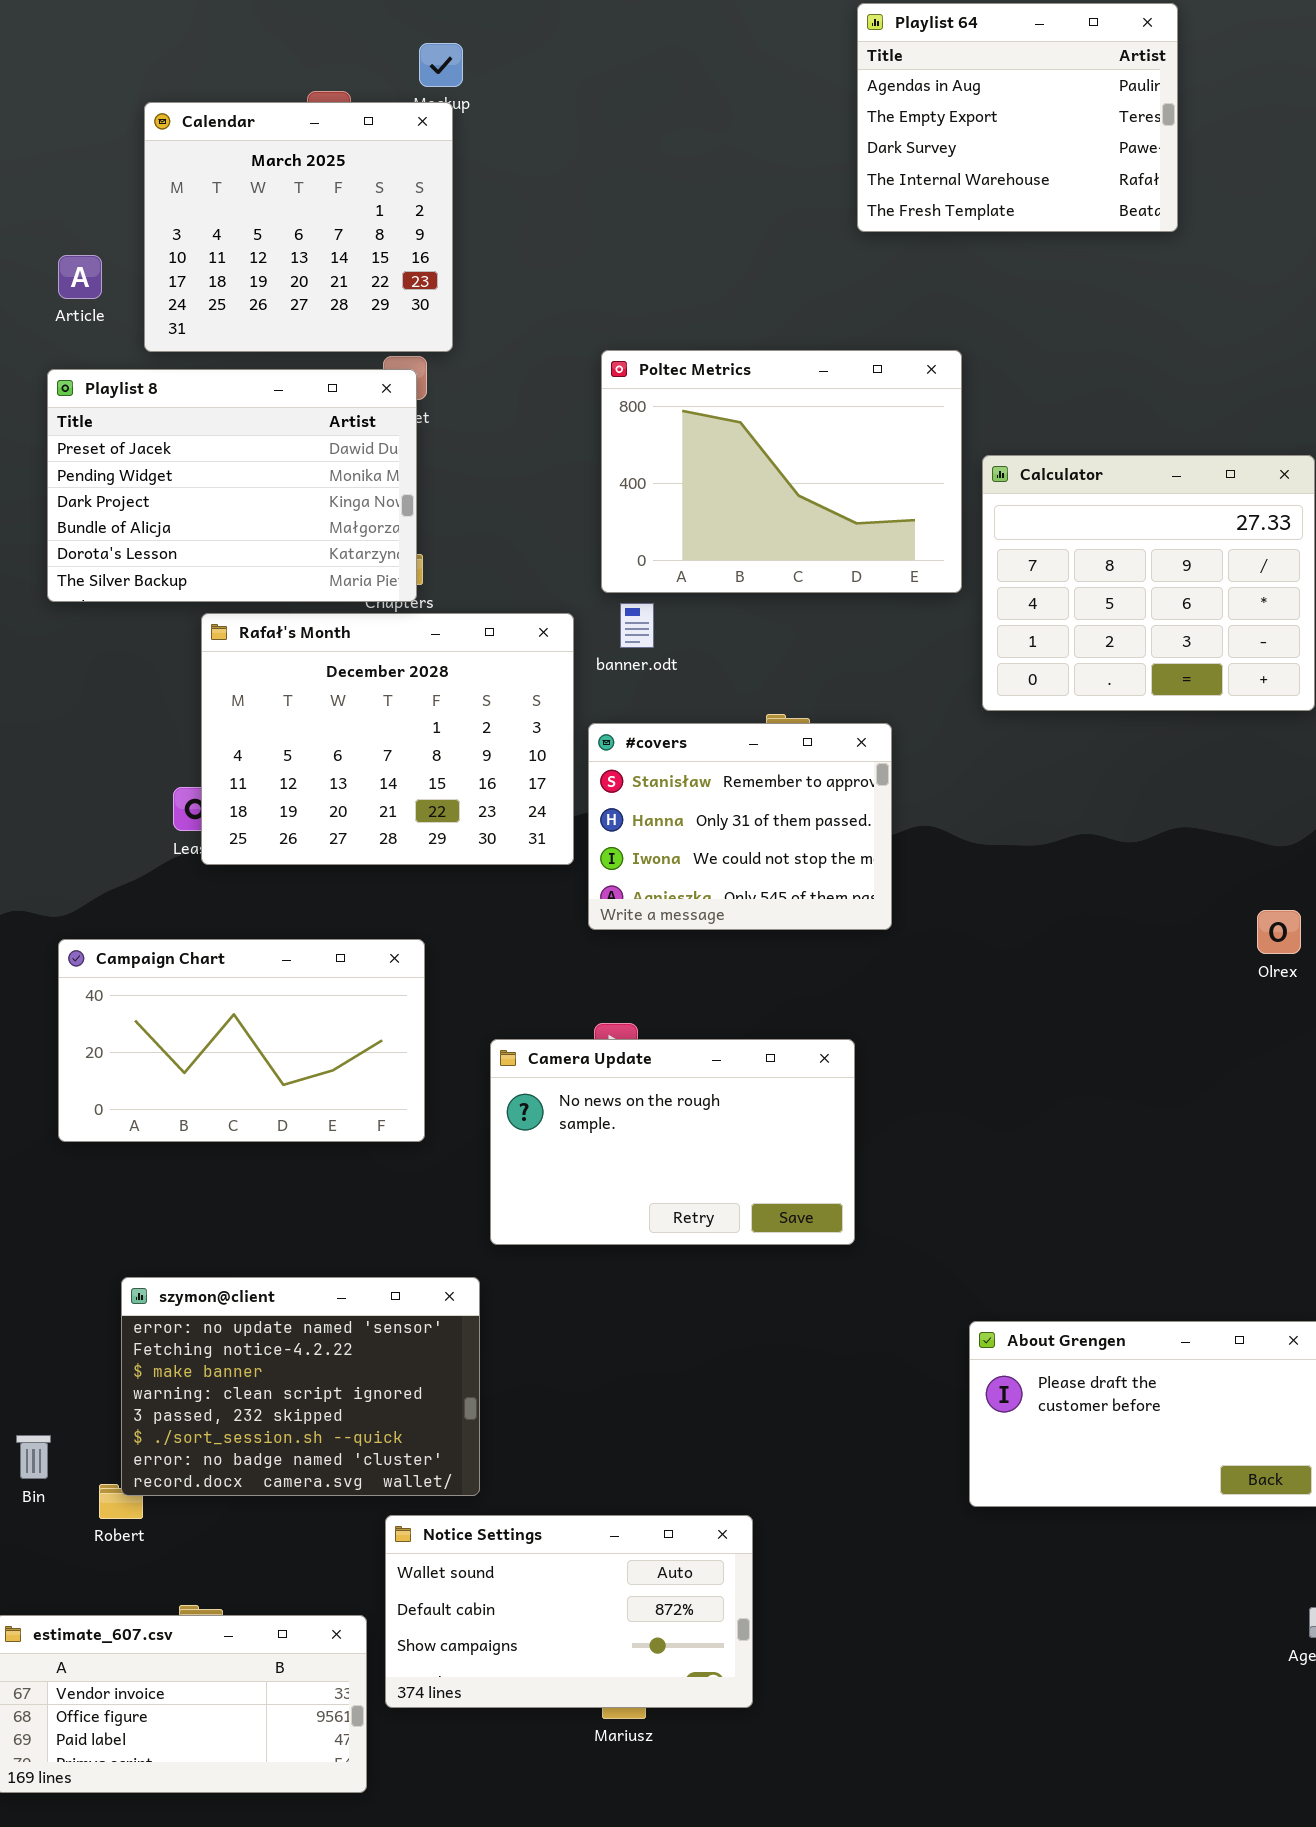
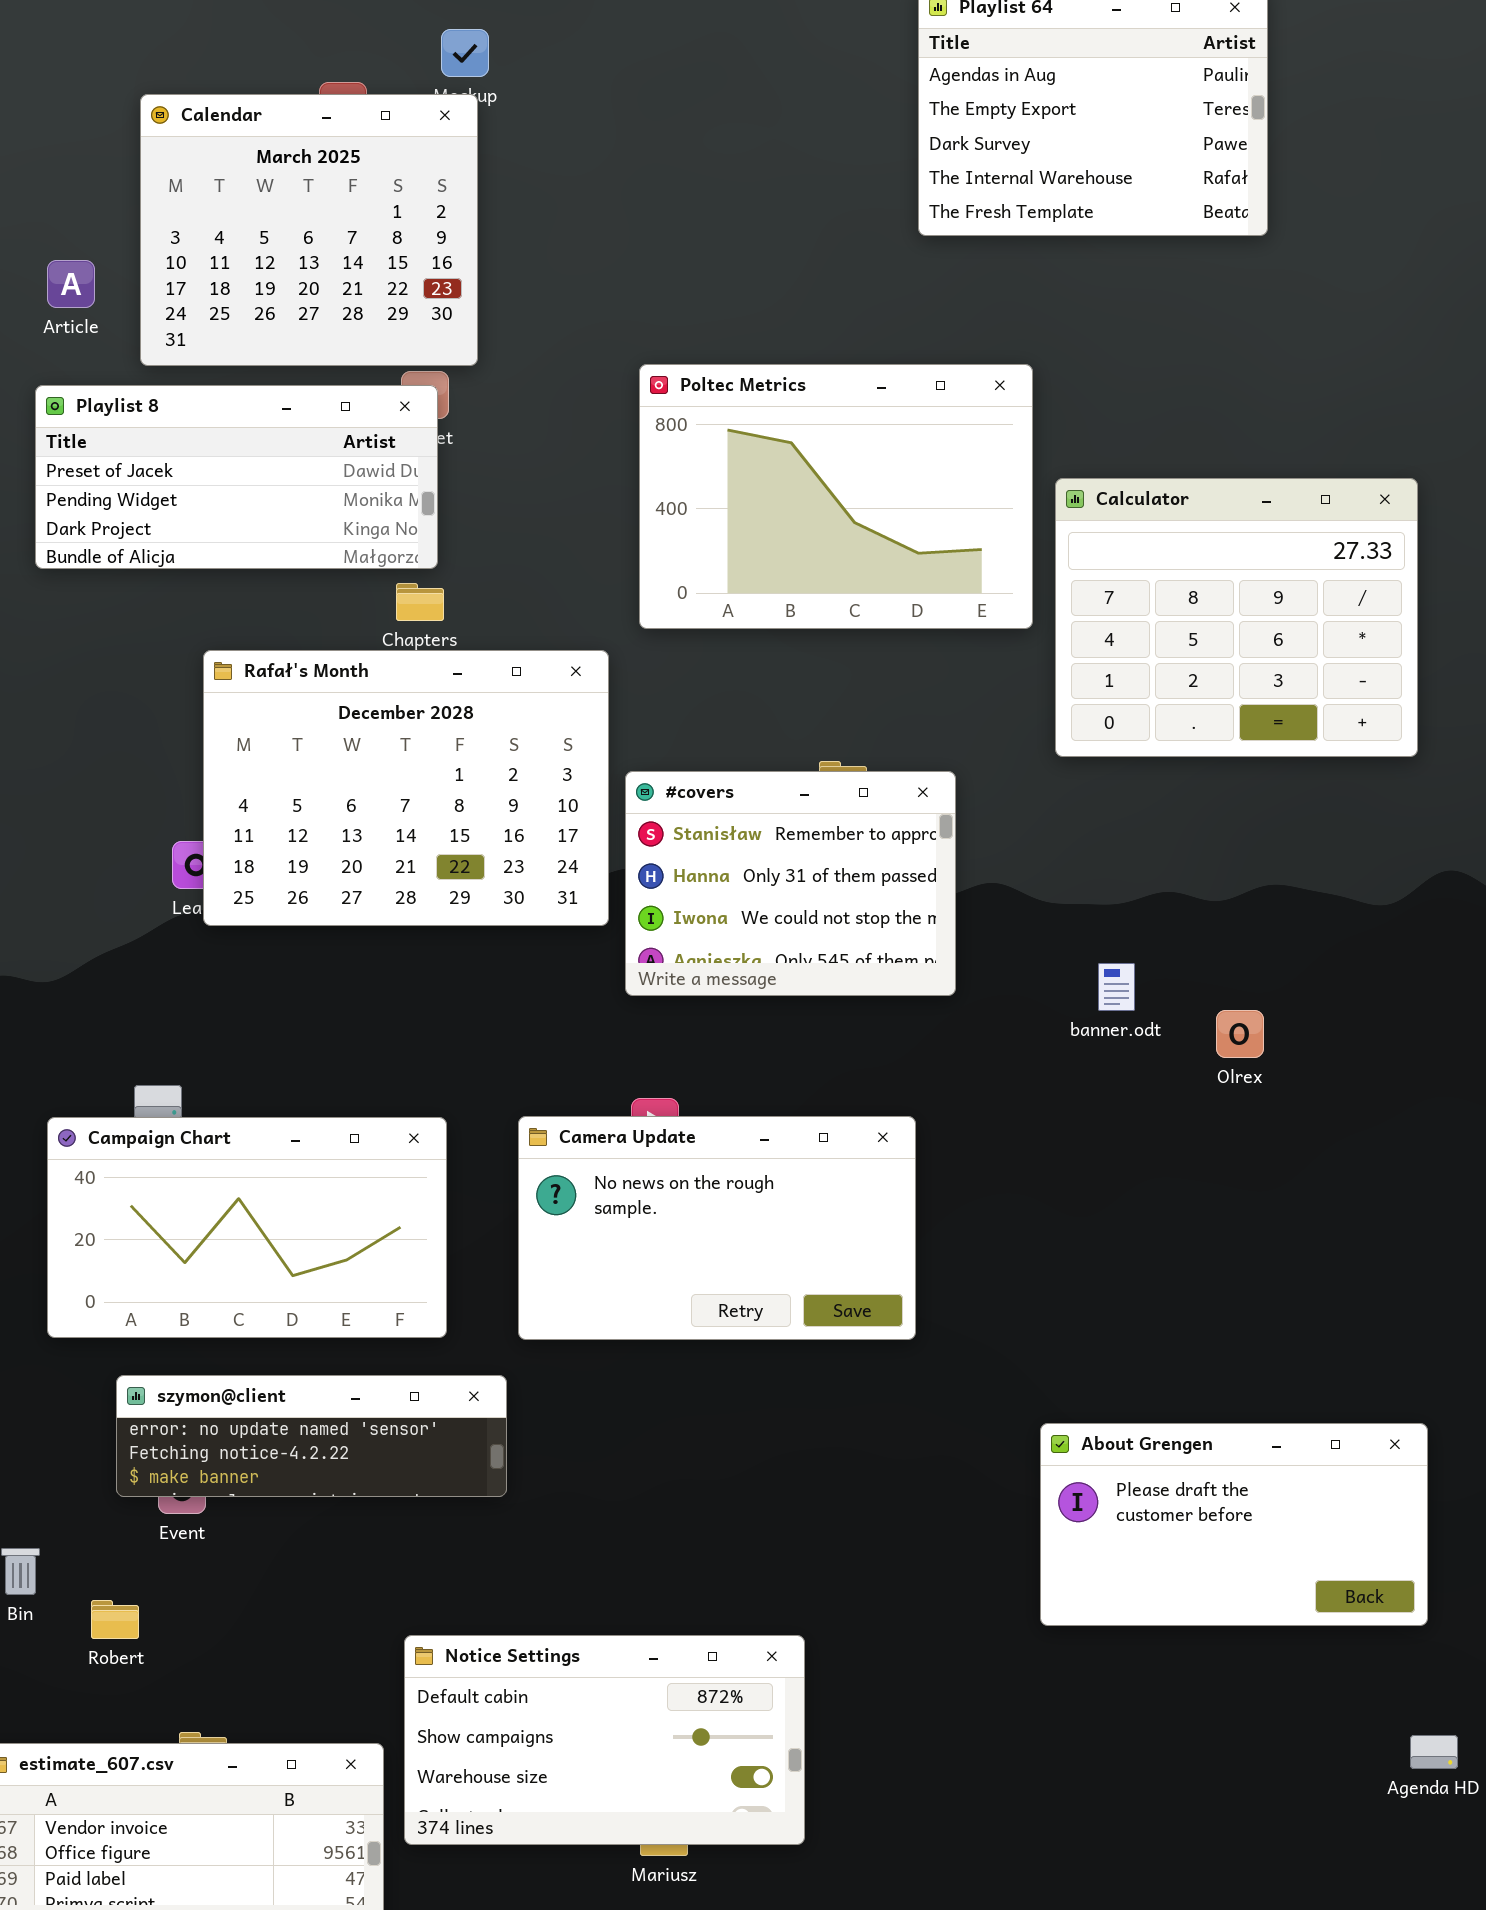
Playlist 8: [47,369,417,602] -> [35,385,438,569], resized
banner.odt: [620,603,654,648] -> [1098,963,1135,1011], moved
Olrex: [1257,910,1301,954] -> [1216,1010,1264,1058], moved
Campaign Chart: [58,939,425,1142] -> [47,1117,447,1338], moved
szymon@client: [121,1277,480,1496] -> [116,1375,507,1497], resized
Notice Settings: [385,1515,753,1708] -> [404,1635,805,1845], scrolled down 1 row

